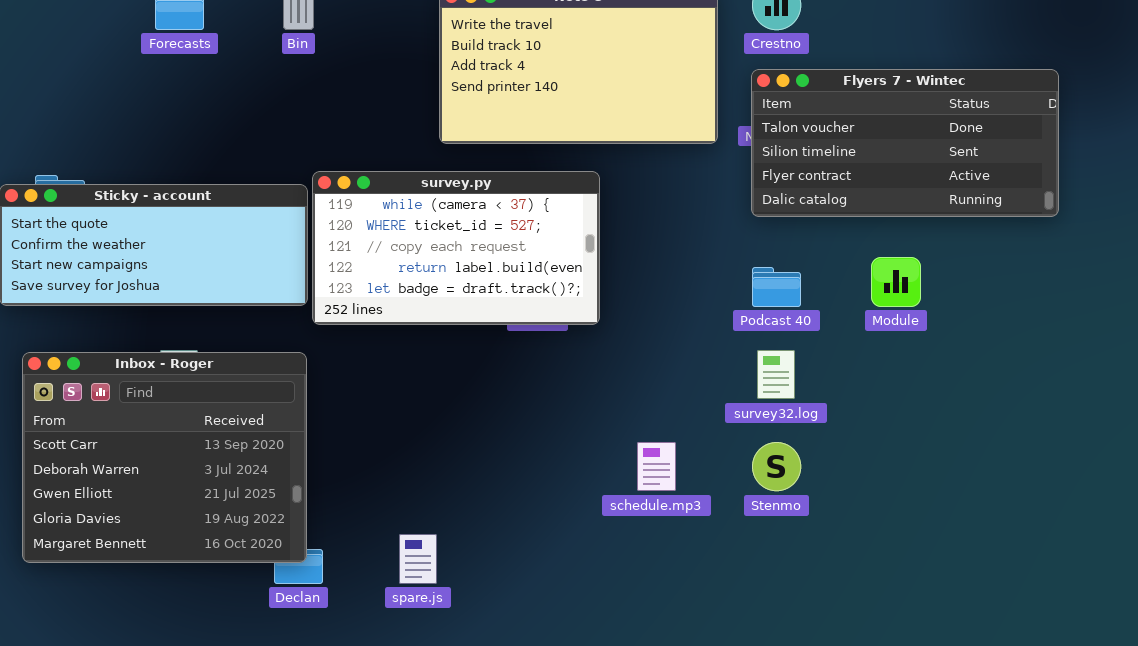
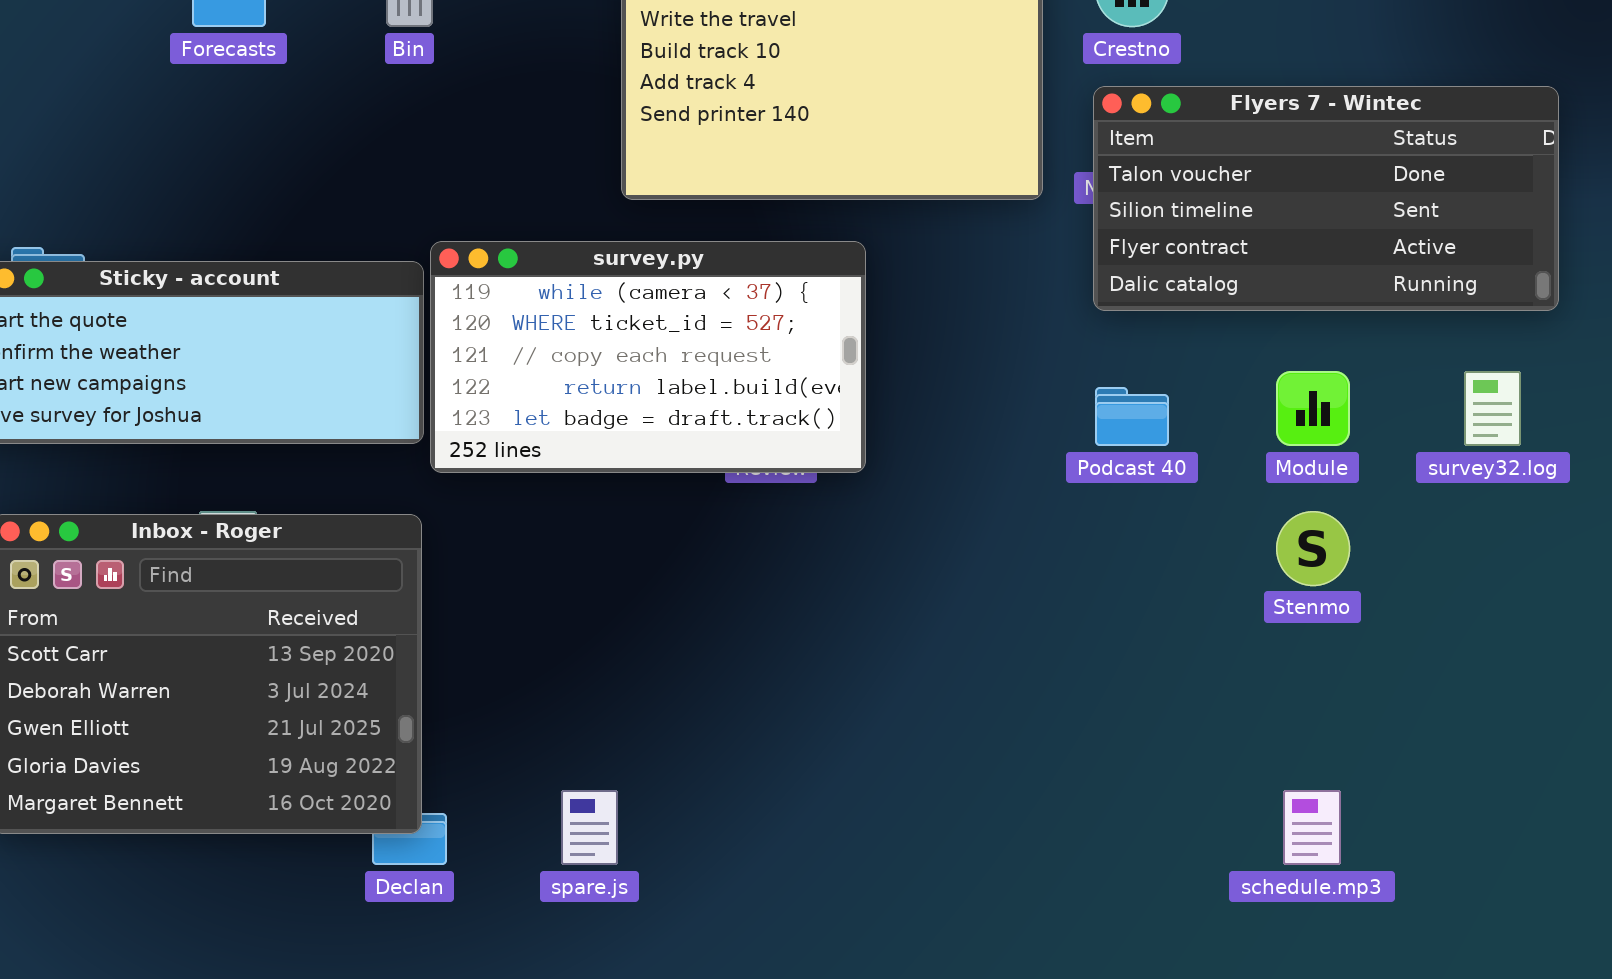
survey32.log: [757,350,795,399] -> [1464,371,1521,446], moved
schedule.mp3: [637,442,676,491] -> [1283,790,1341,865], moved
Stenmo: [752,442,801,491] -> [1276,511,1350,586], moved

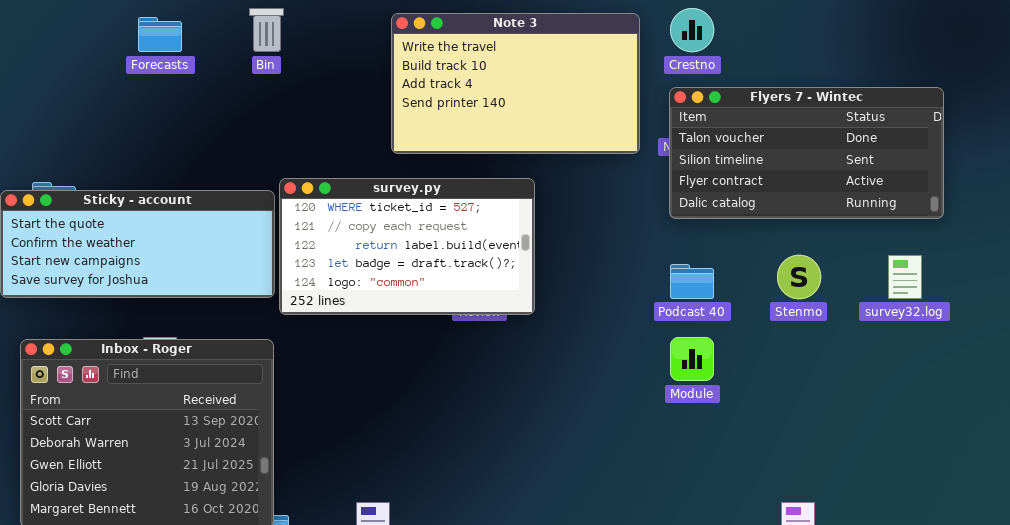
survey.py: [430,241,866,473] -> [279,178,535,315], scrolled down 1 row
Module: [1276,371,1350,446] -> [670,337,714,381], moved
Stenmo: [1276,511,1350,586] -> [777,255,821,299], moved

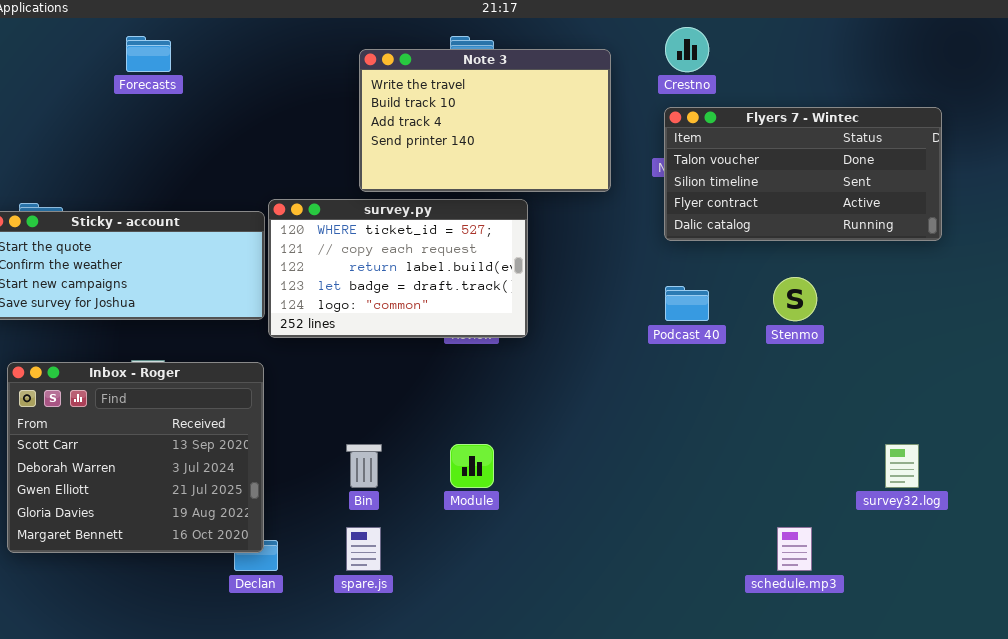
Bin: [249,8,284,52] -> [346,444,382,488], moved
Note 3: [391,13,640,154] -> [359,49,611,192], moved
survey32.log: [888,255,922,299] -> [885,444,919,488], moved
Module: [670,337,714,381] -> [450,444,494,488], moved

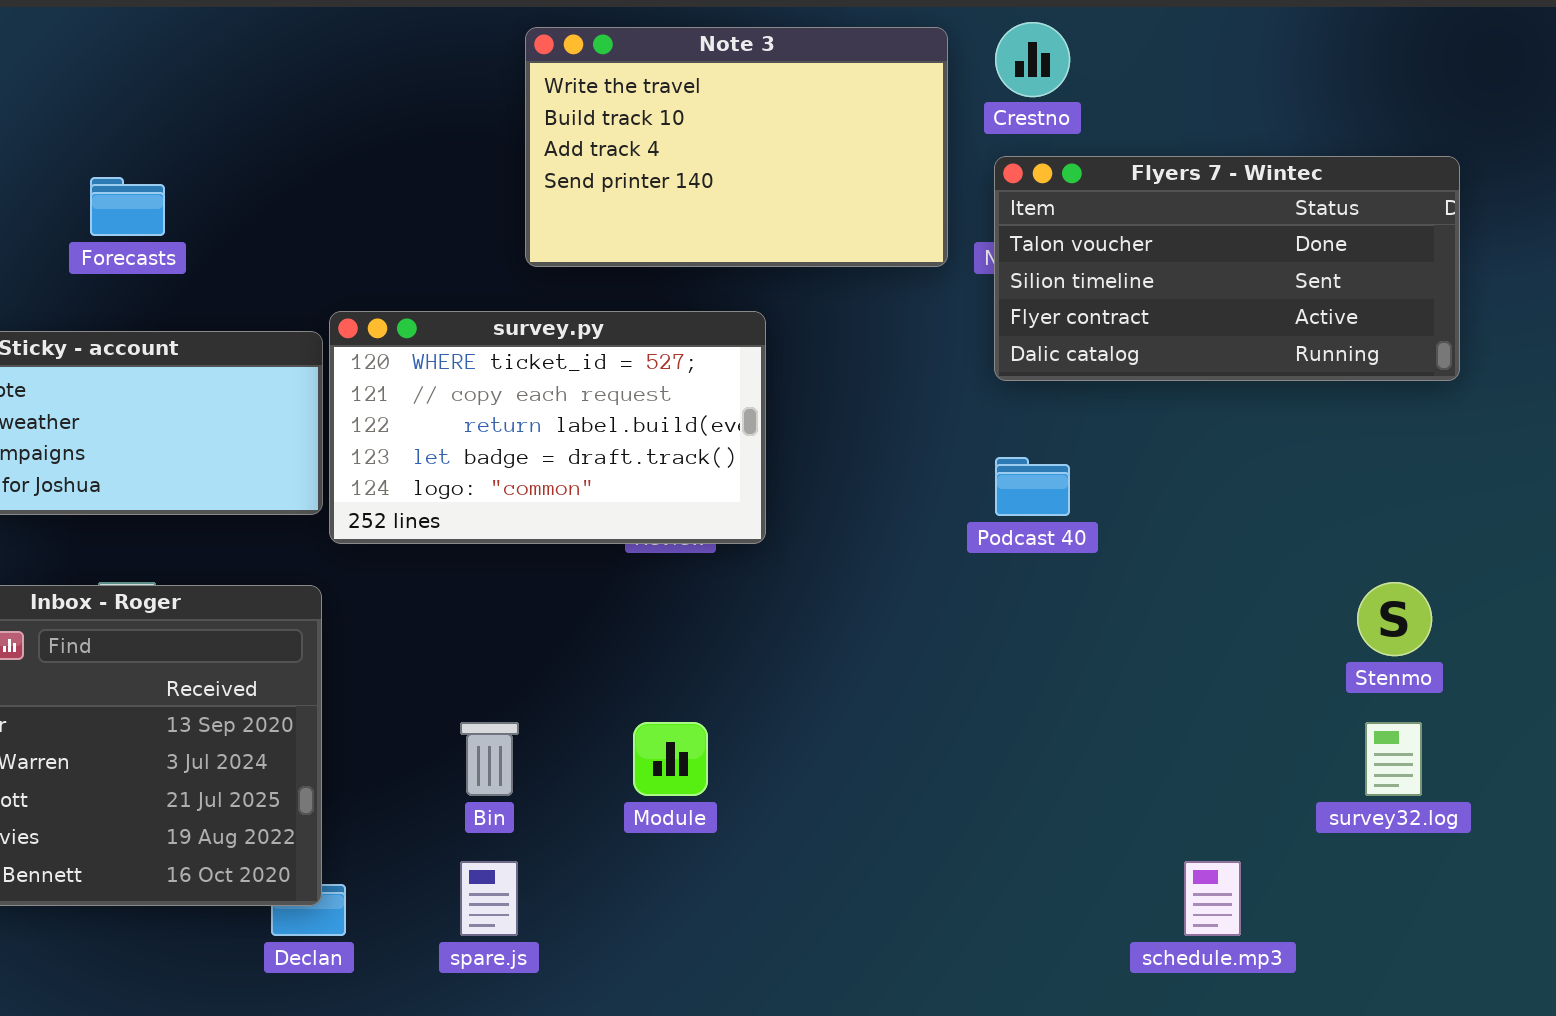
Forecasts: [126,36,171,72] -> [90,177,165,236], moved
Note 3: [359,49,611,192] -> [525,27,948,267], moved
Stenmo: [773,277,817,321] -> [1357,582,1432,656], moved

